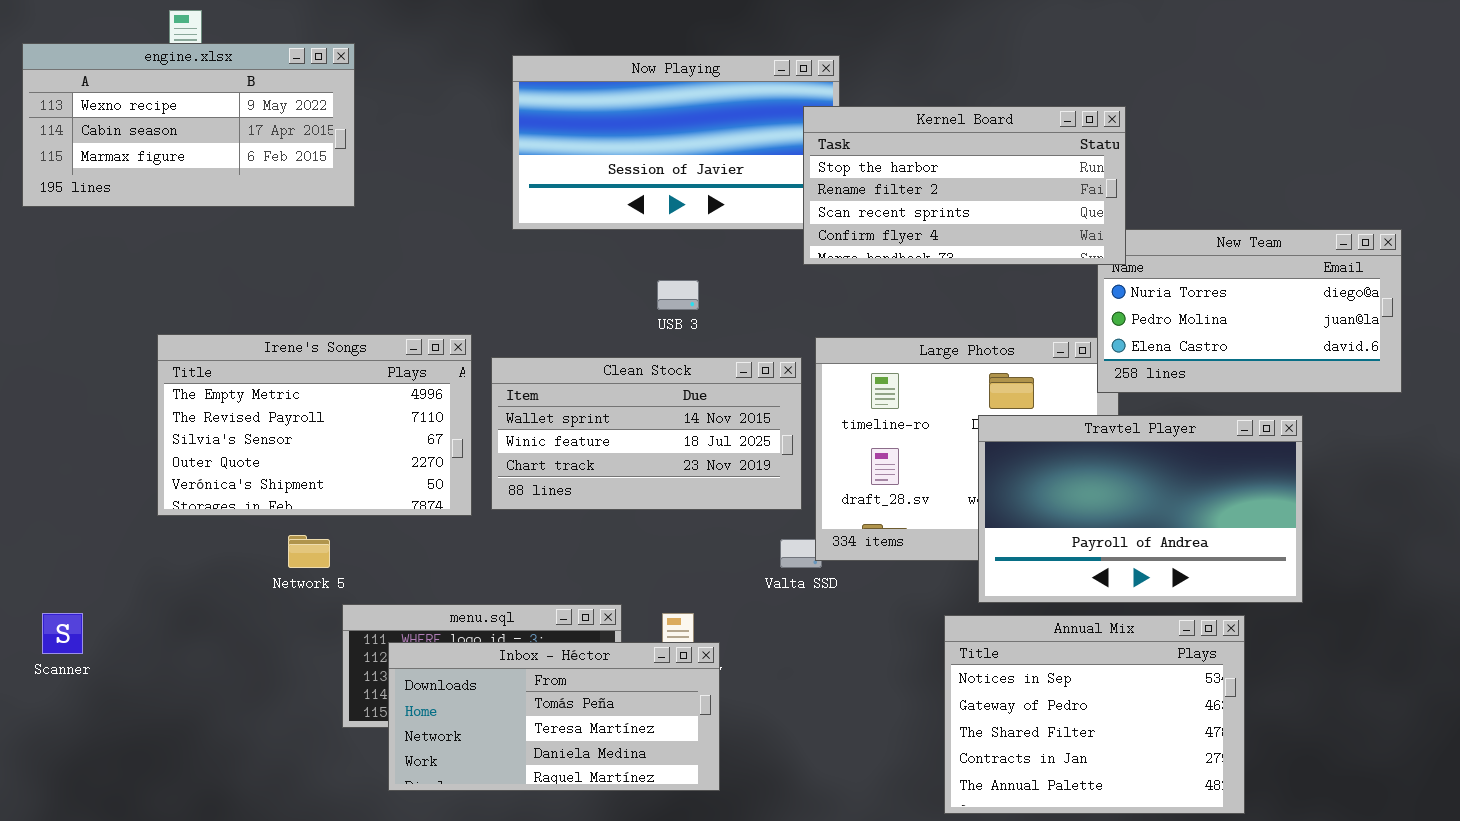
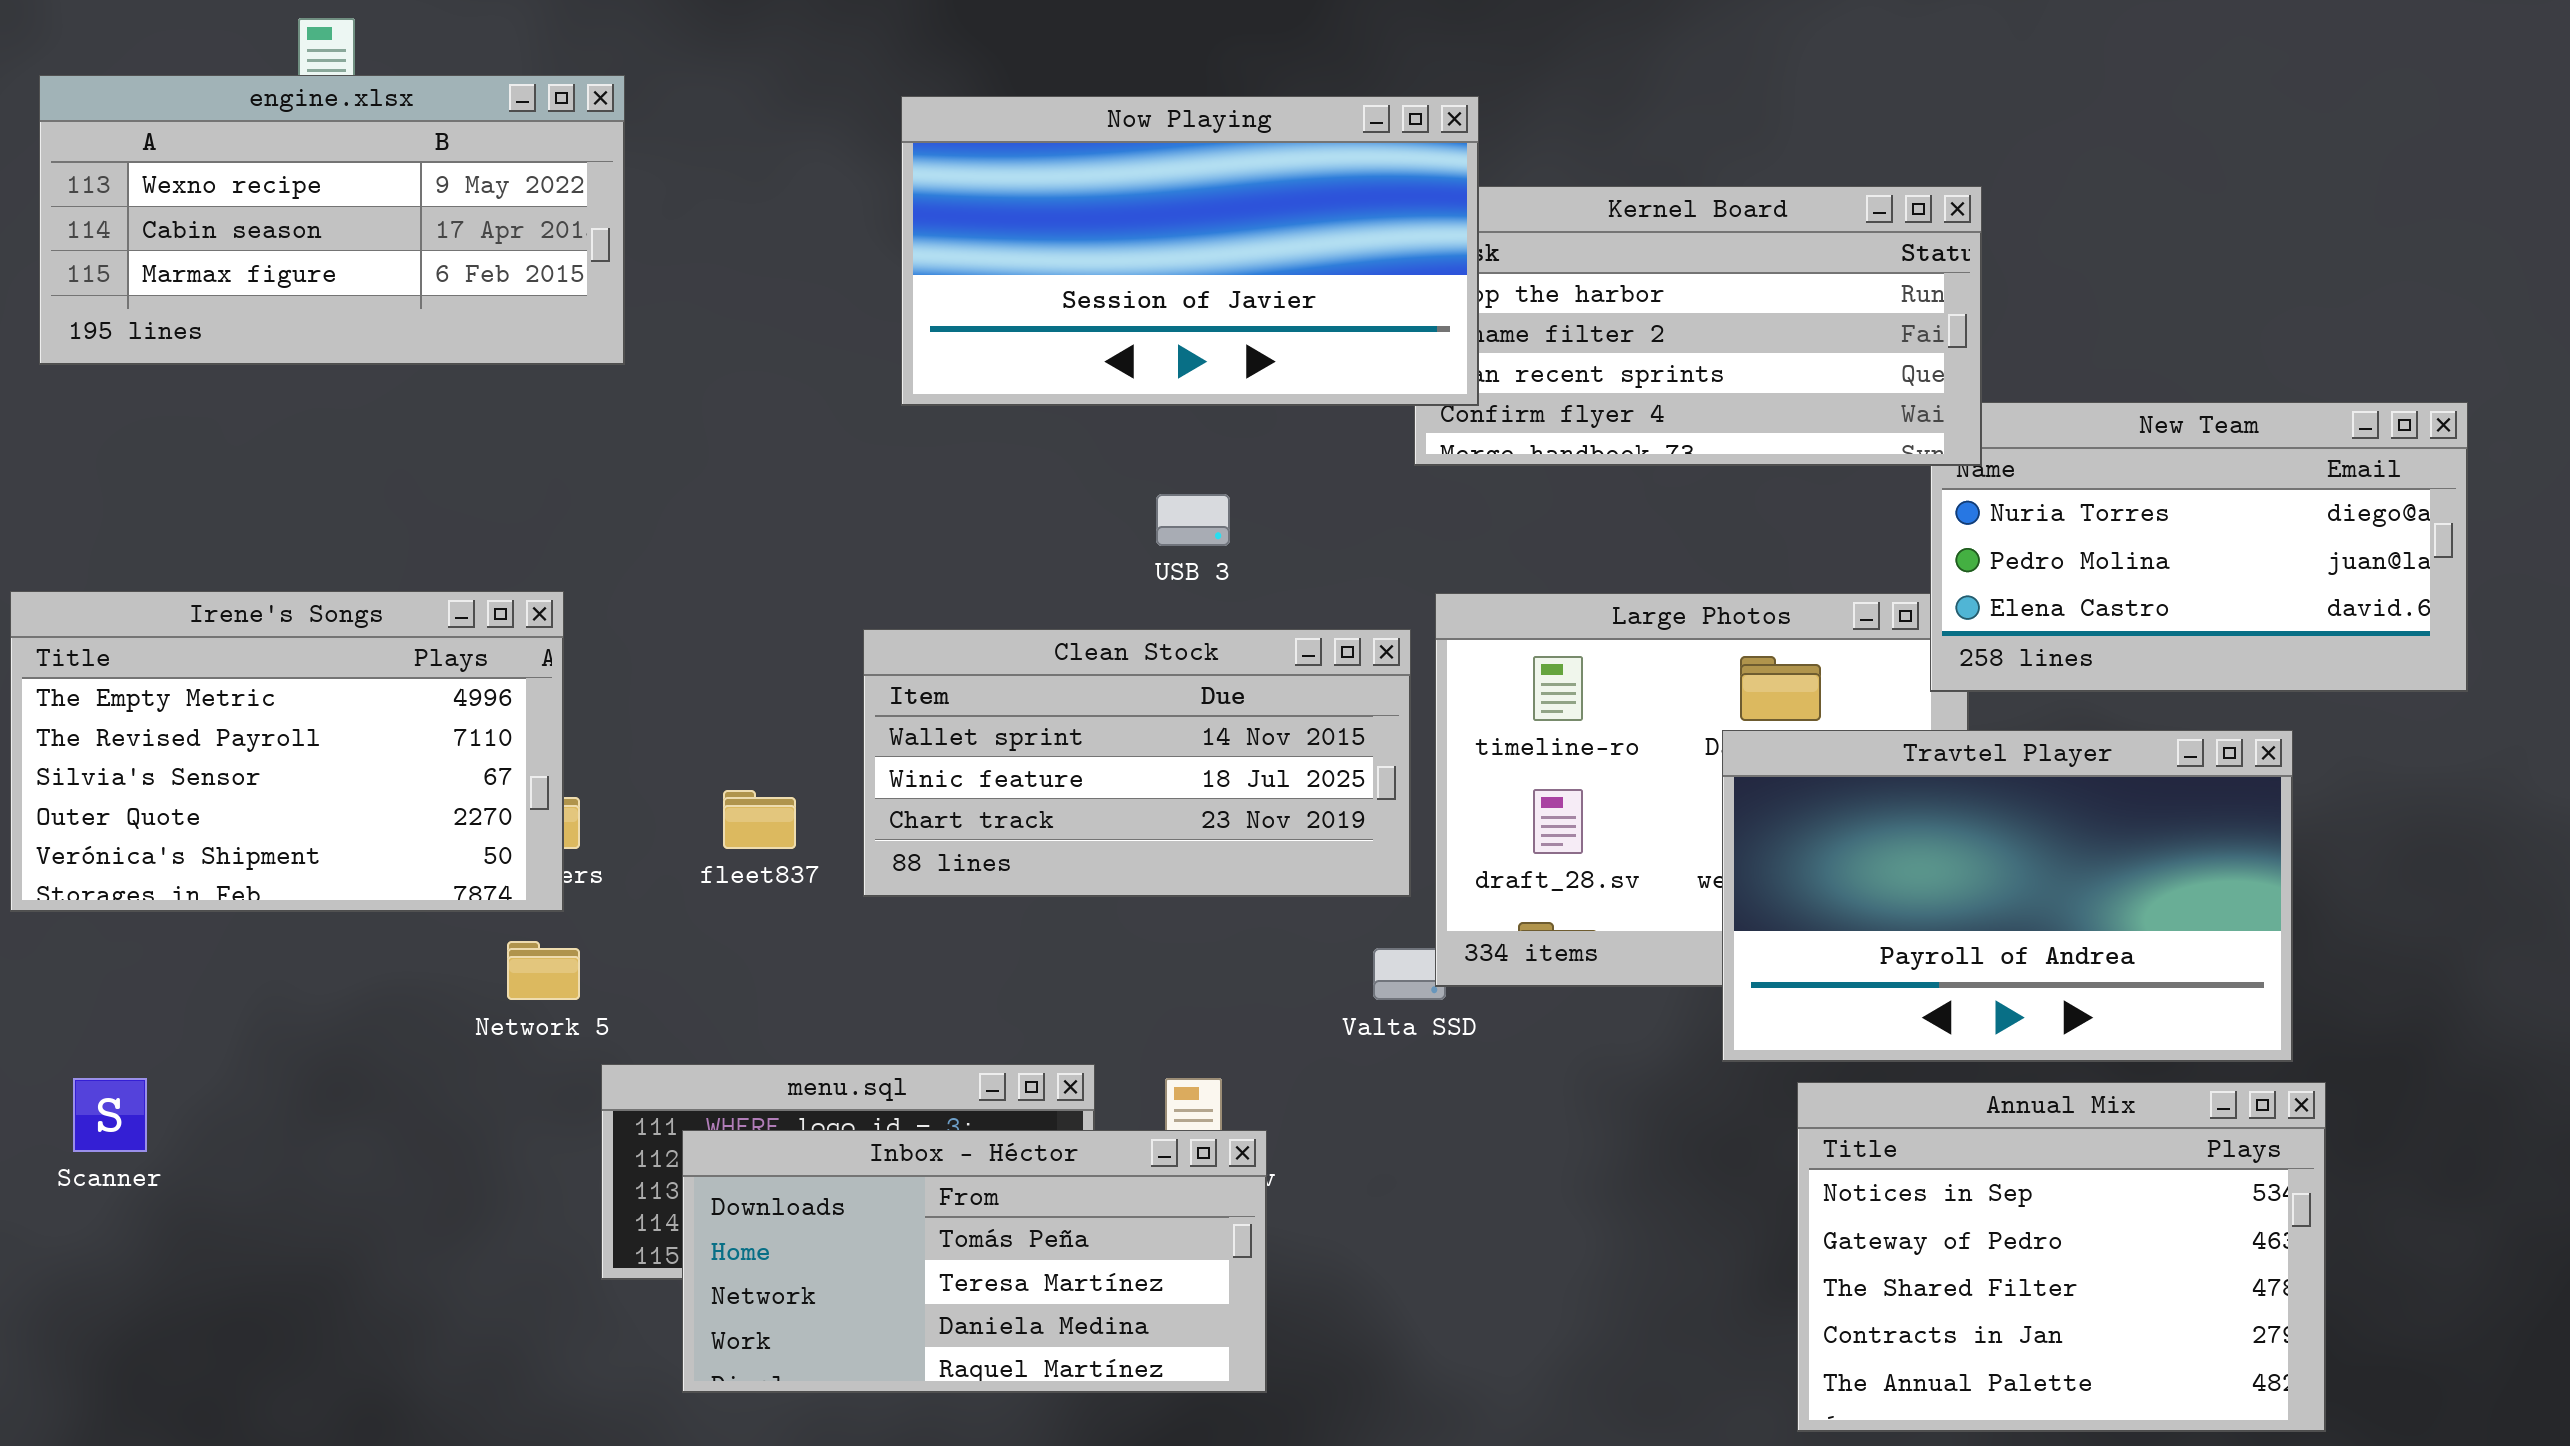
Now Playing: [512,55,840,230] -> [901,96,1479,406], raised
Irene's Songs: [157,334,472,516] -> [10,591,564,912], moved
Annual Mix: [944,615,1245,814] -> [1797,1082,2326,1432], moved

